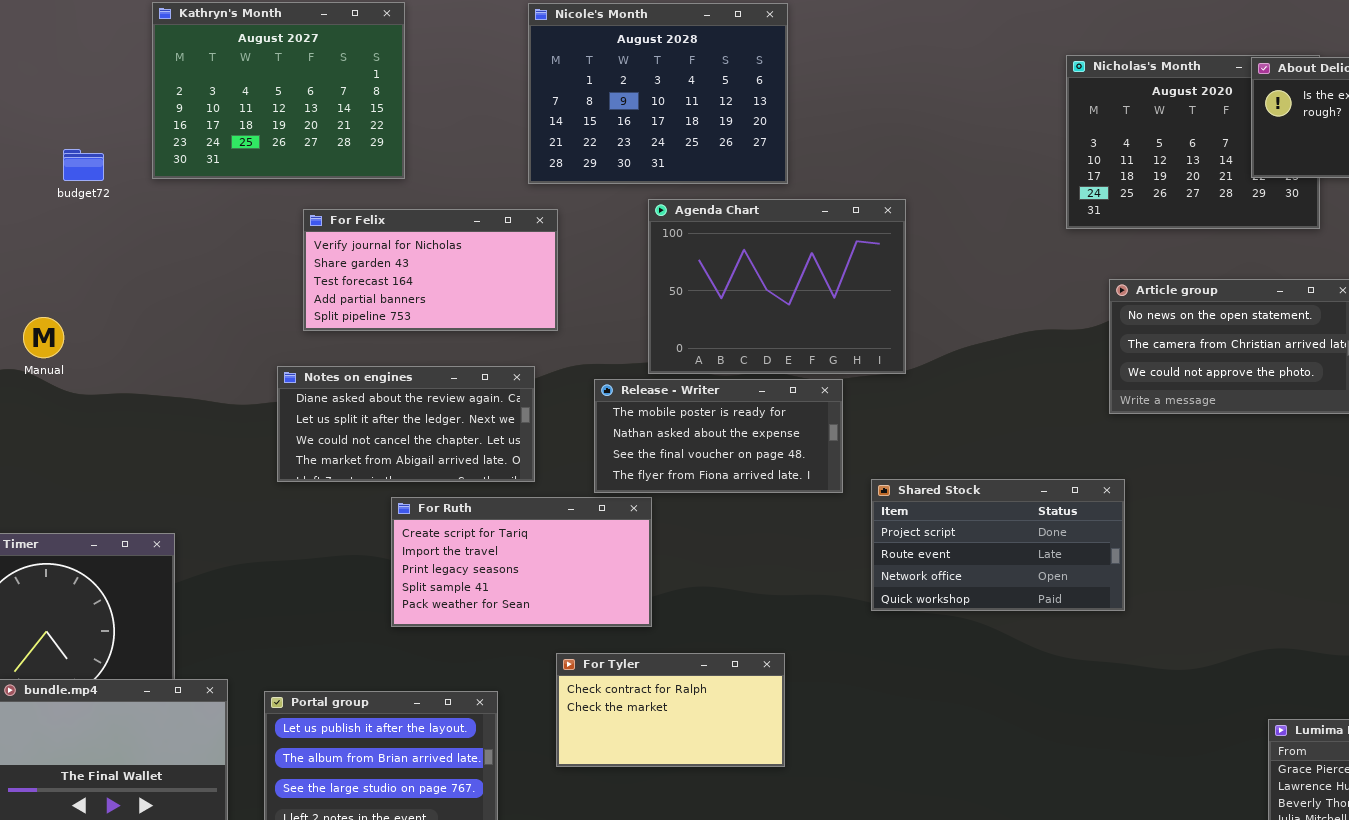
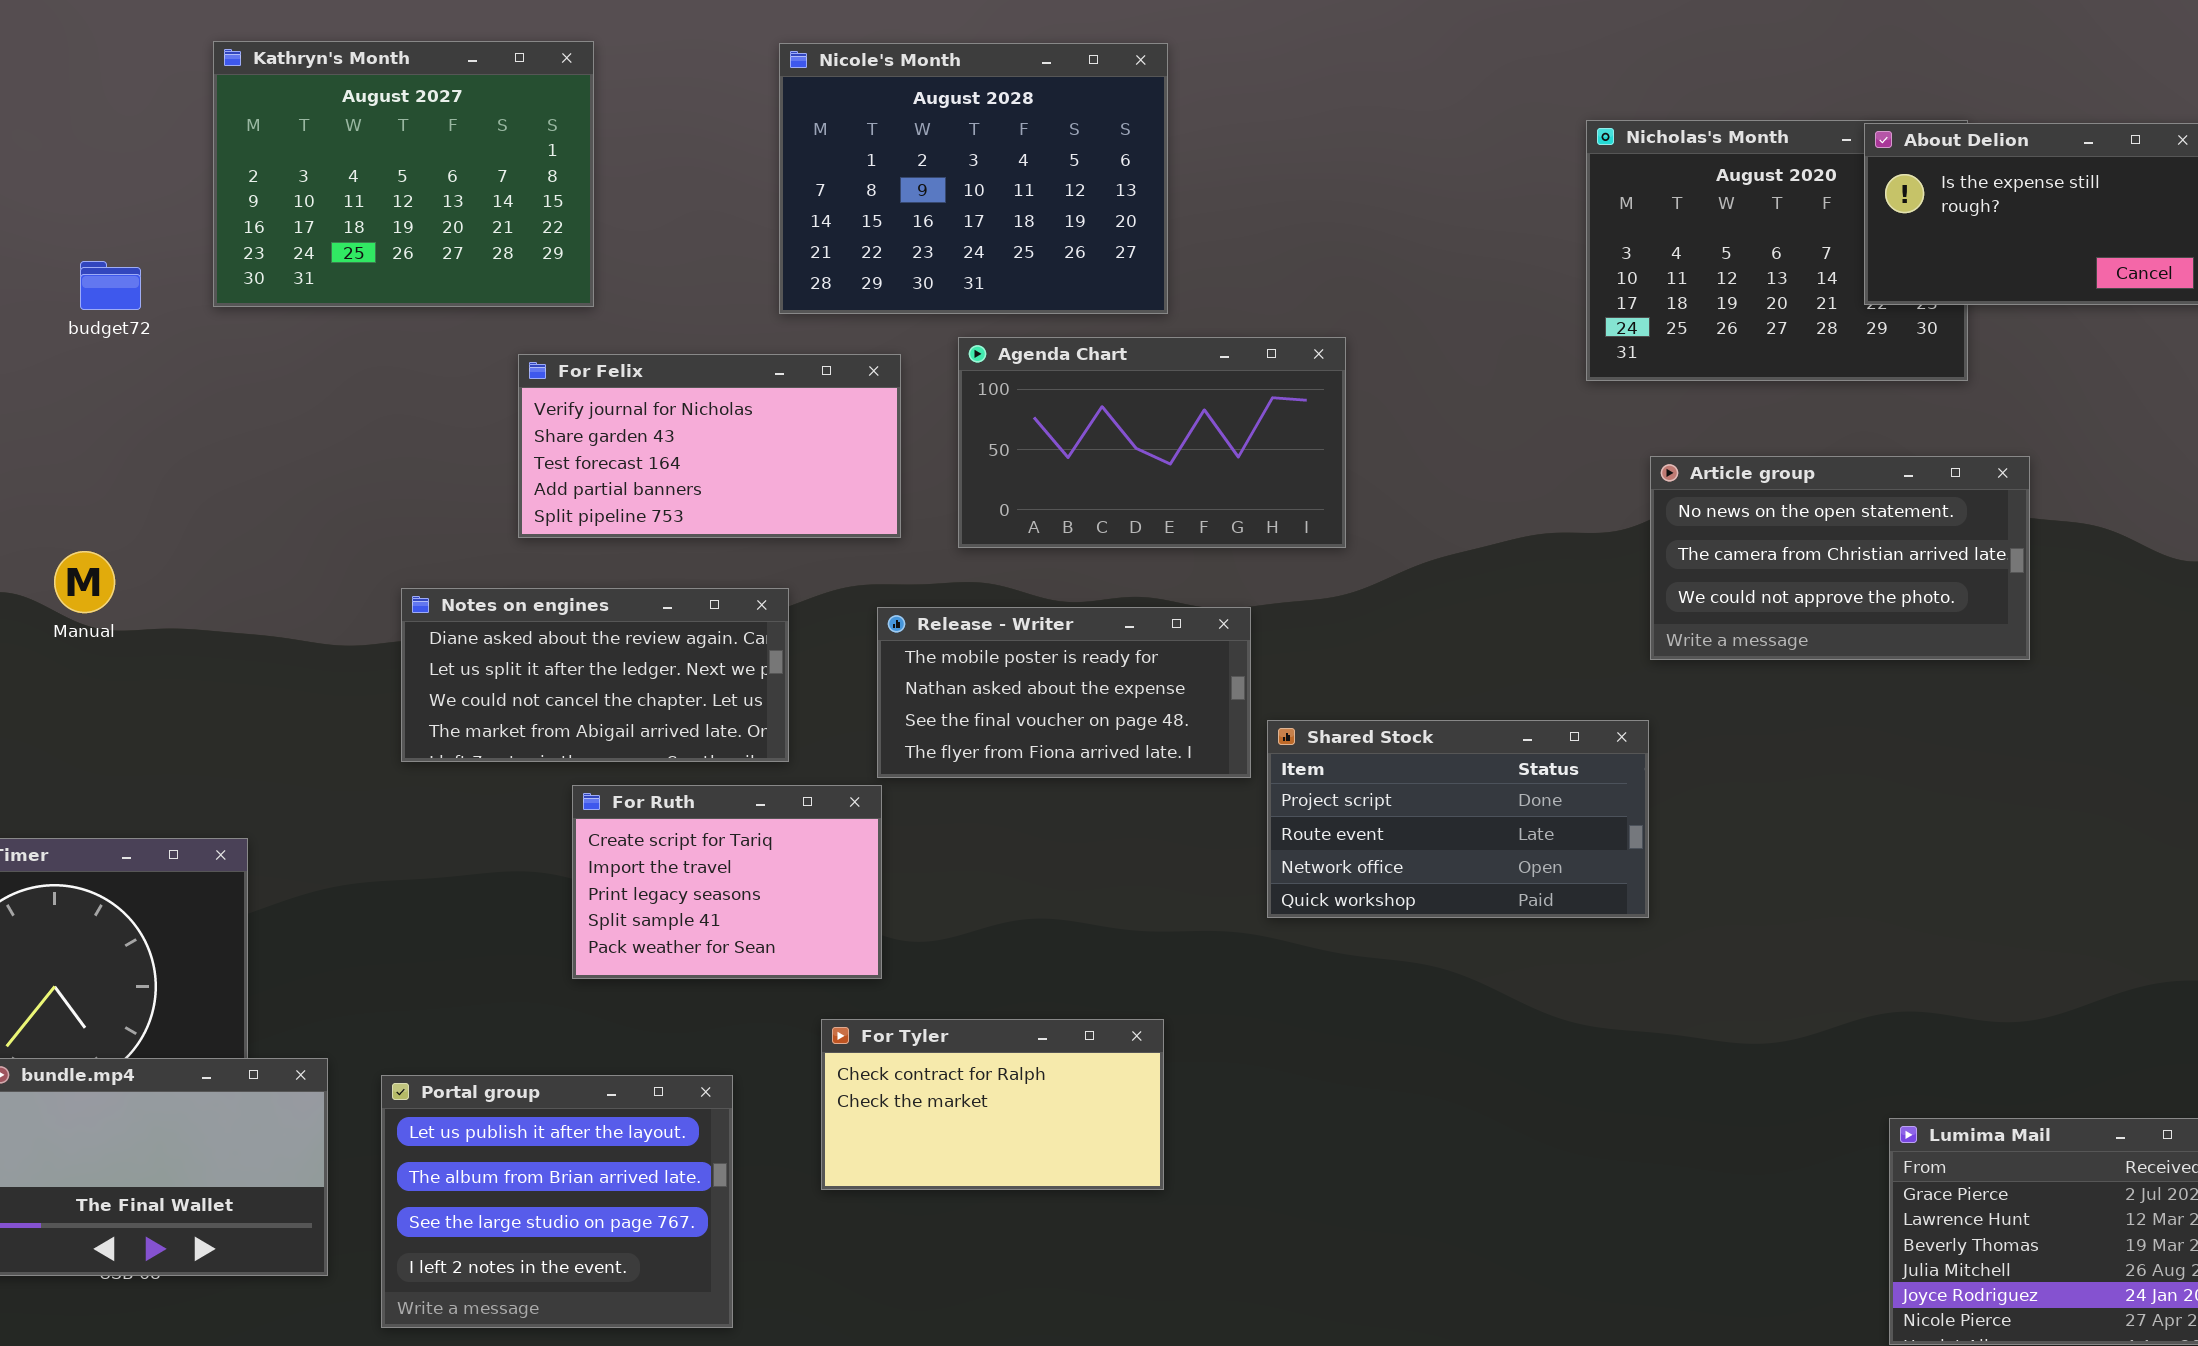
Agenda Chart: [648,199,906,374] -> [958,337,1346,548], resized
For Felix: [303,209,558,331] -> [518,354,901,538], moved
Manual: [23,317,64,358] -> [54,551,115,613], moved
Shared Stock: [871,479,1125,611] -> [1267,720,1649,918], moved
For Ruth: [391,497,652,627] -> [572,785,882,979], resized

